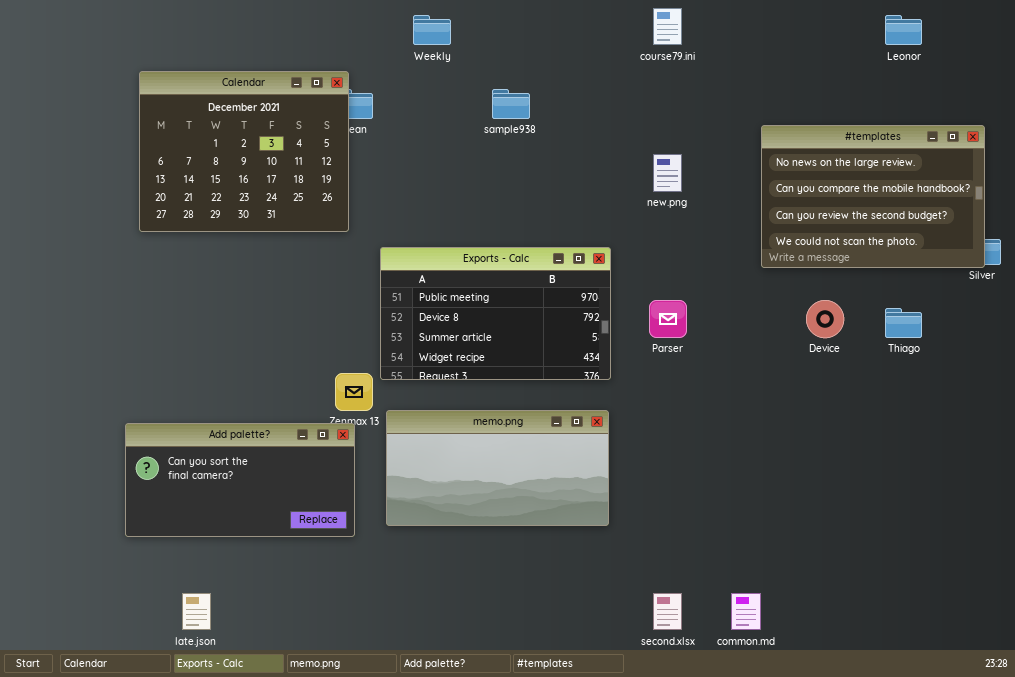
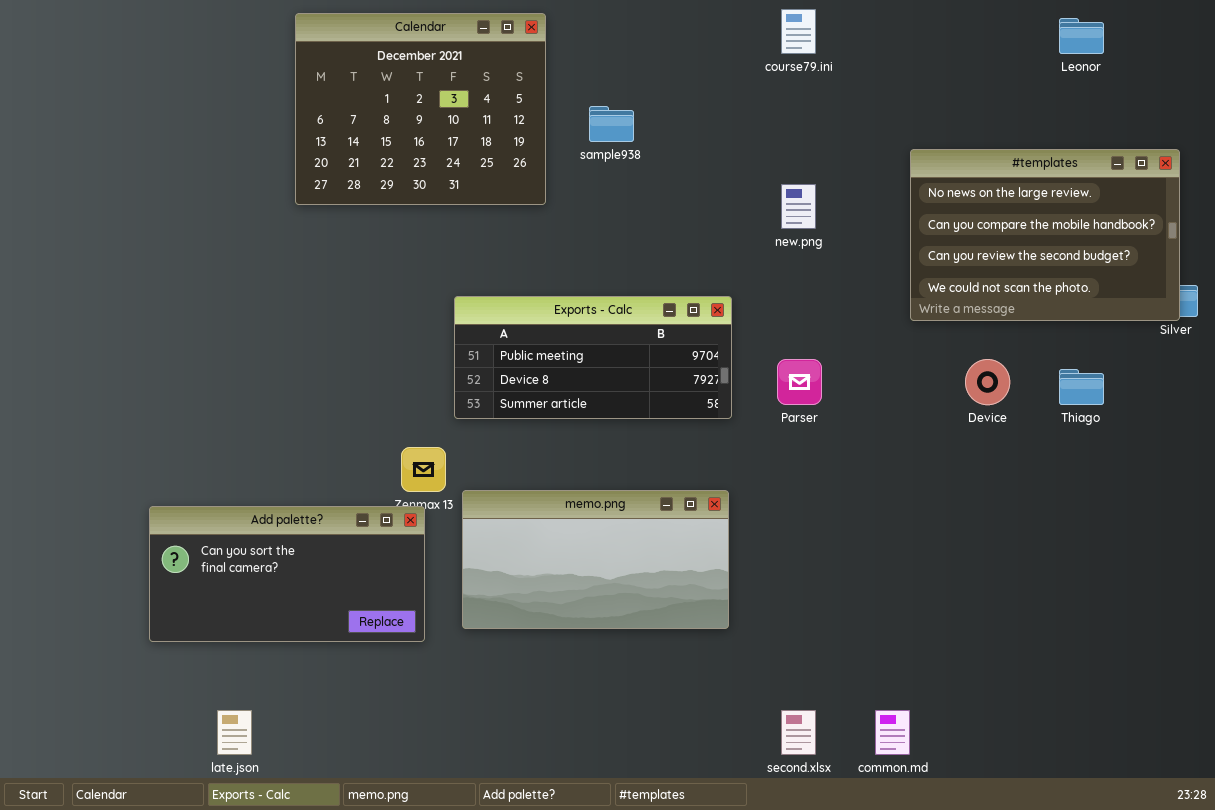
Calendar: [139,71,349,232] -> [295,13,546,205], moved
Exports - Calc: [380,247,611,380] -> [454,296,732,419], resized

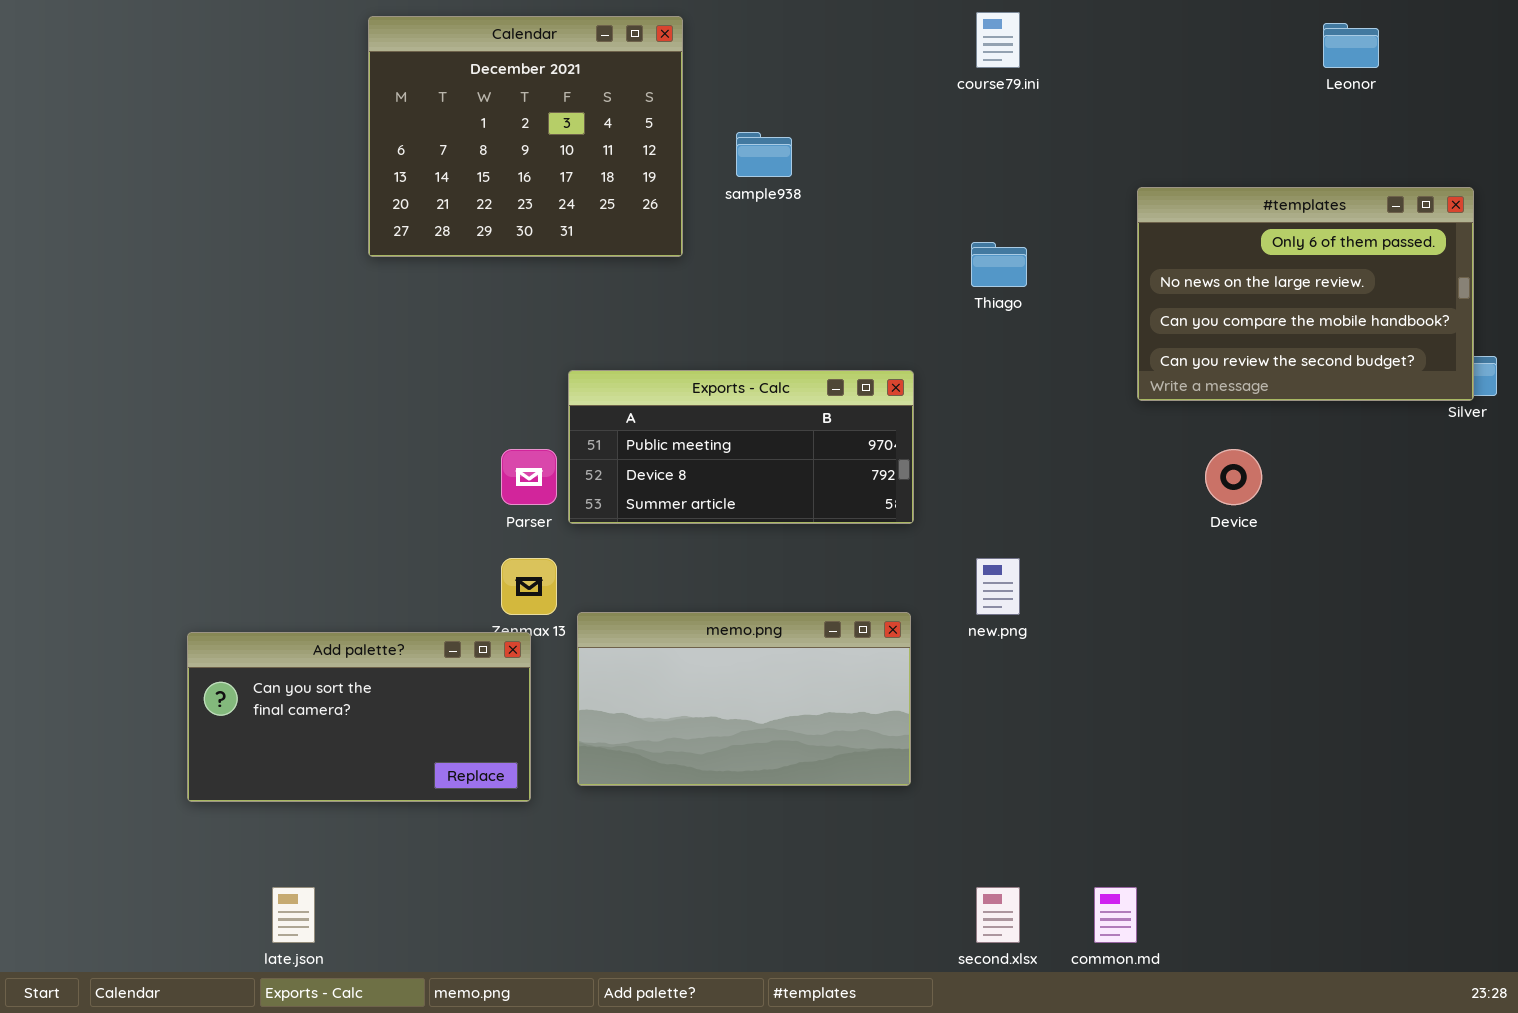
#templates: [910,149,1180,321] -> [1137,187,1474,401], scrolled up 1 row
new.png: [781,184,816,229] -> [976,558,1020,615], moved
Parser: [777,359,822,405] -> [501,449,557,505], moved
Thiago: [1059,369,1104,405] -> [971,242,1027,287], moved

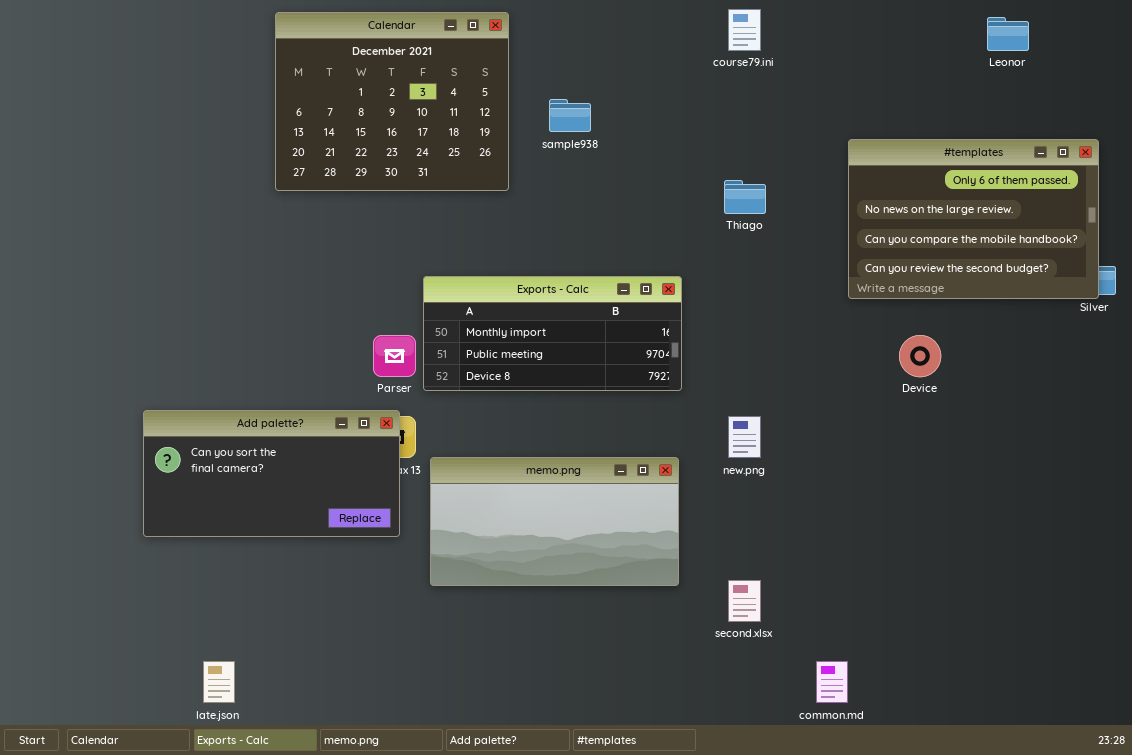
Exports - Calc: [568,370,914,524] -> [423,276,682,391], scrolled up 1 row
Add palette?: [187,632,531,802] -> [143,410,400,537], moved
second.xlsx: [976,887,1020,943] -> [728,580,761,622], moved

